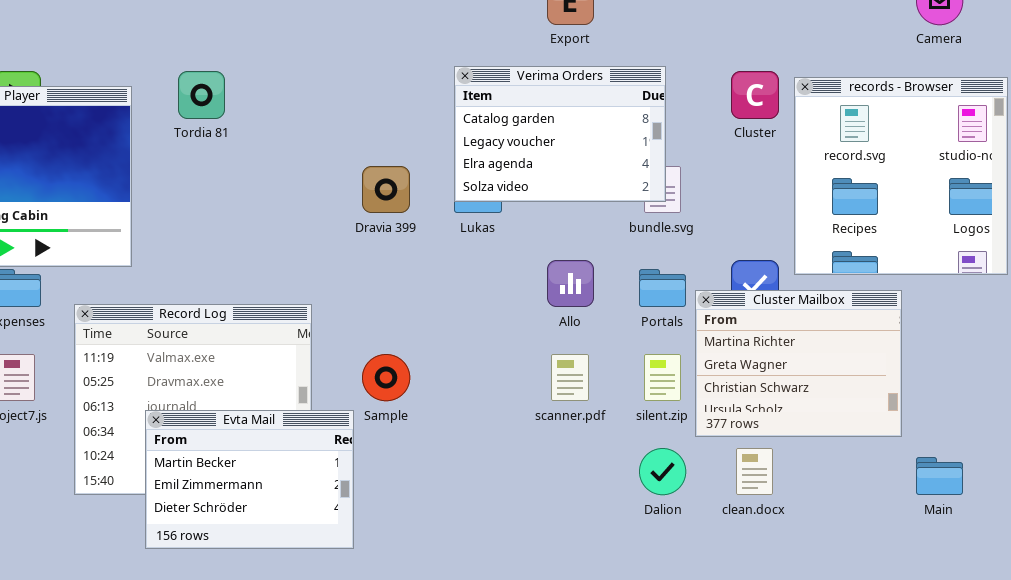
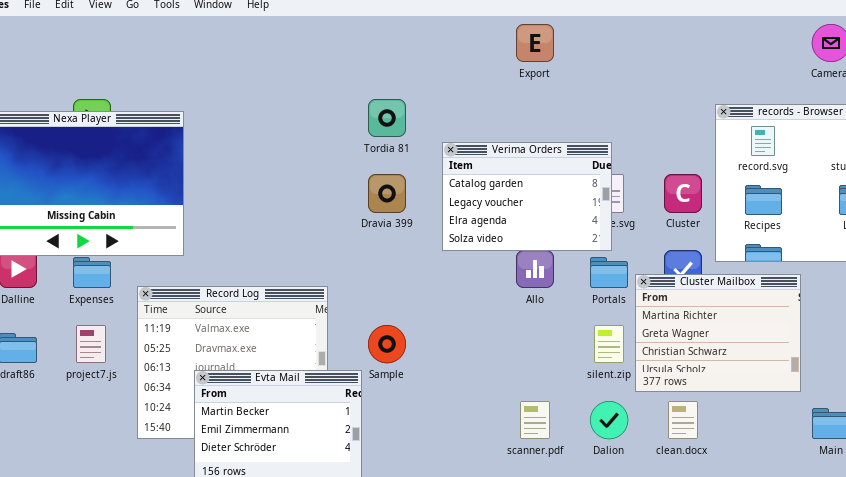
Verima Orders: [454,66,666,202] -> [442,142,612,251], moved
Tordia 81: [178,71,225,119] -> [368,99,406,137], moved
Cluster: [731,71,779,119] -> [664,174,702,213], moved
scanner.pdf: [551,354,589,401] -> [520,401,550,439], moved

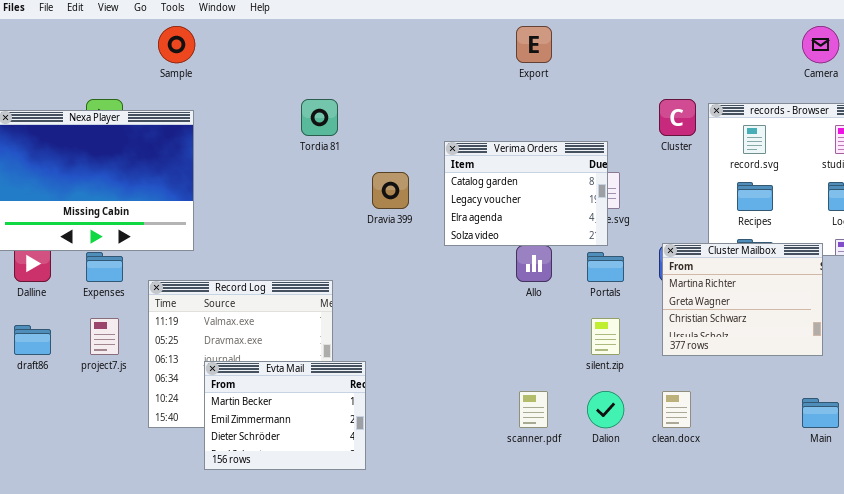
Tordia 81: [368,99,406,137] -> [301,99,338,136], moved
Cluster: [664,174,702,213] -> [659,99,696,136], moved
Cluster Mailbox: [635,274,801,392] -> [662,243,823,356], moved
Sample: [368,325,406,363] -> [158,26,195,63], moved

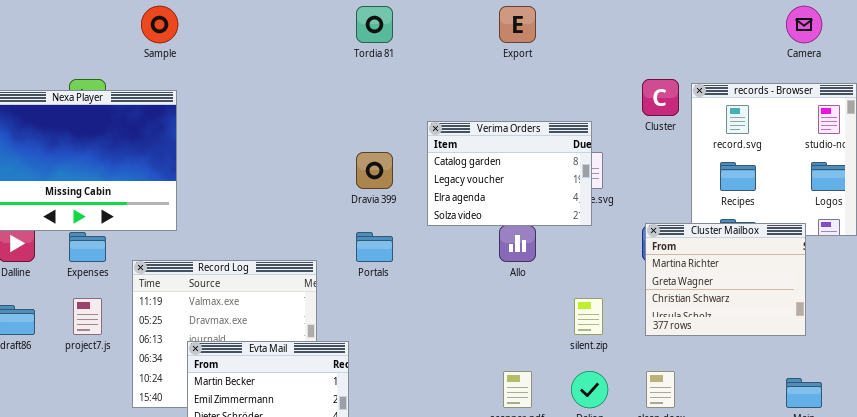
Tordia 81: [301,99,338,136] -> [356,6,393,43], moved
Portals: [587,252,624,282] -> [356,232,393,262], moved

